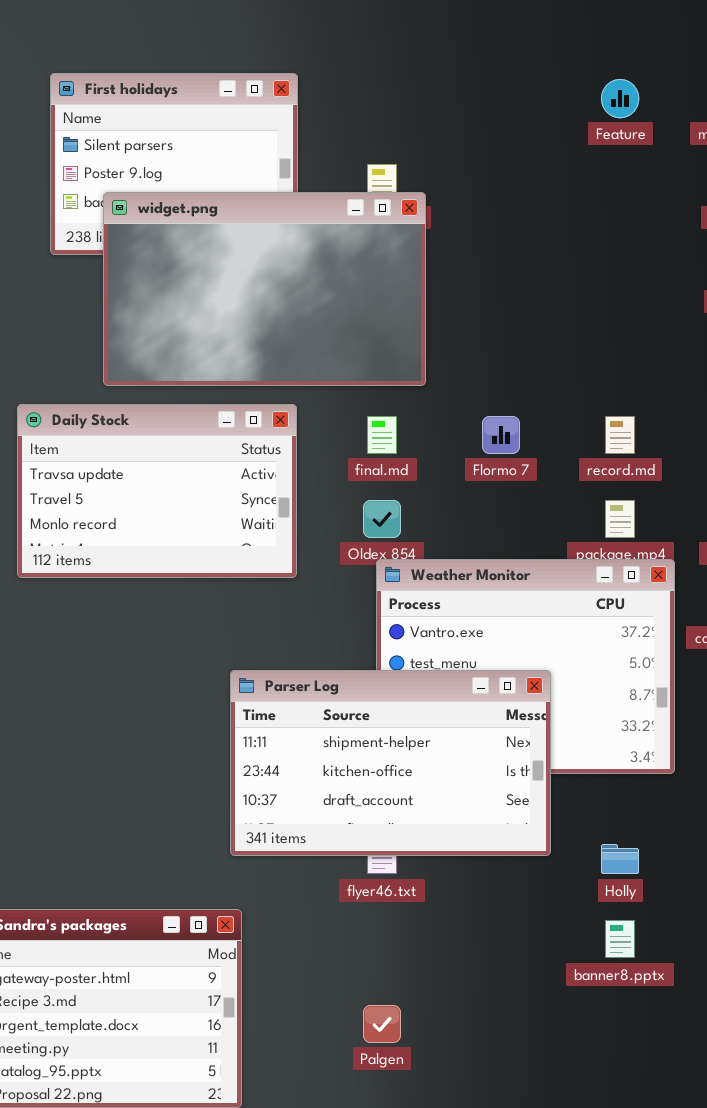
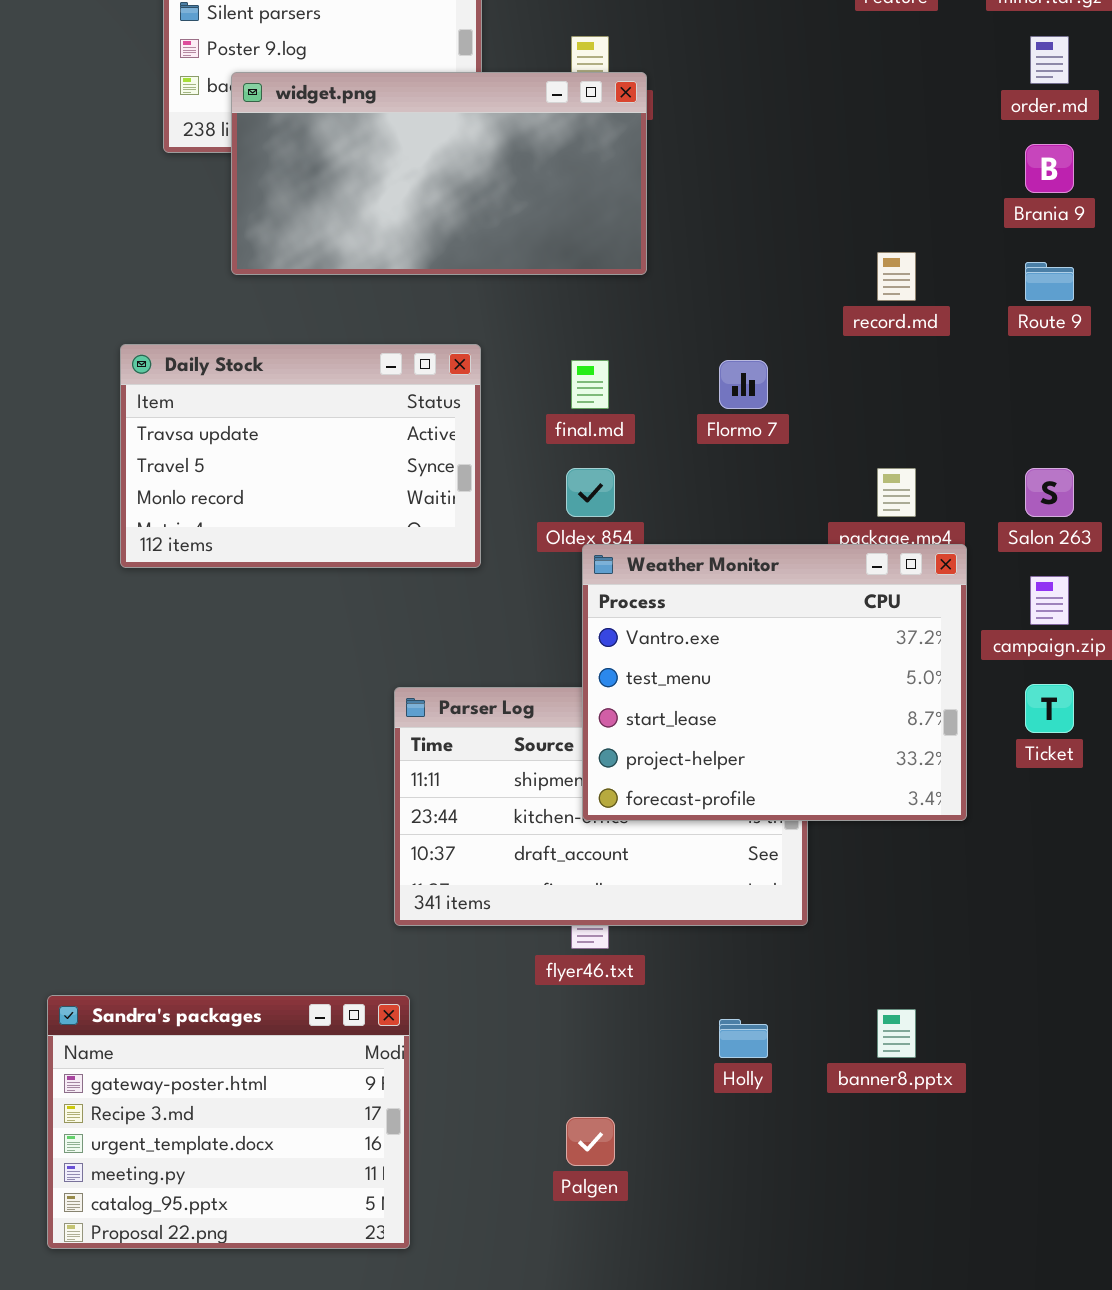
widget.png: [103,192,426,386] -> [231,72,647,275], resized
record.md: [605,416,635,454] -> [877,252,916,301], moved
Weather Monitor: [376,559,675,774] -> [582,544,967,821], raised
Holly: [601,844,639,874] -> [719,1019,768,1058], moved

